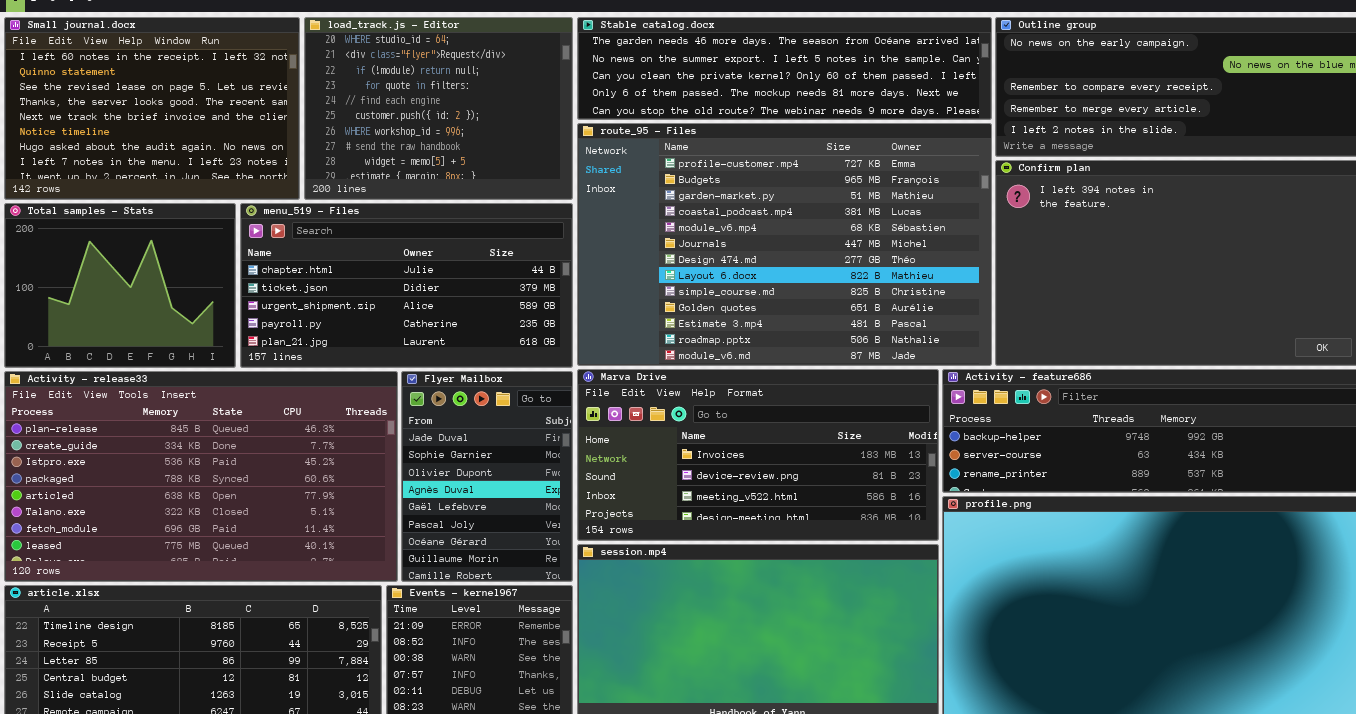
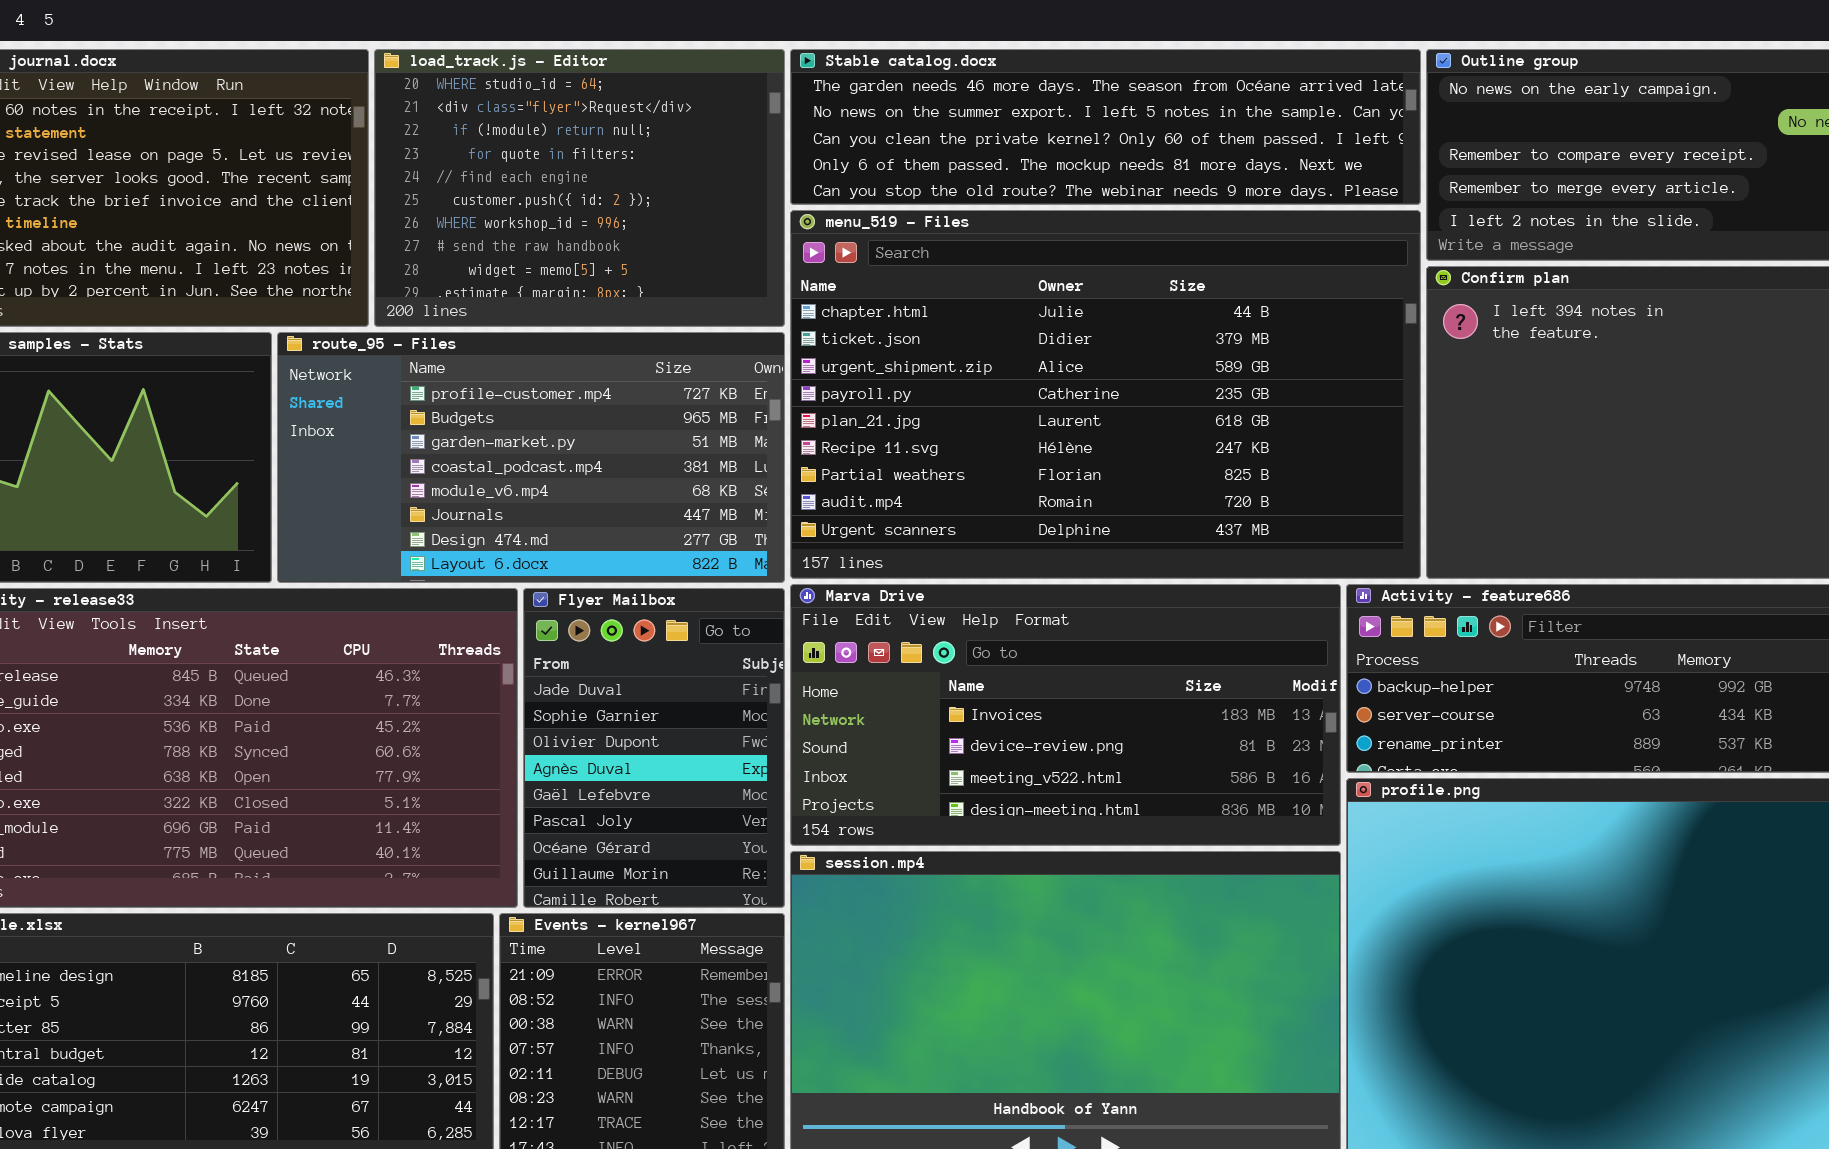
route_95 - Files: [577,123,992,366] -> [277,332,785,583], moved, resized
menu_519 - Files: [240,203,573,368] -> [790,210,1421,579], moved, resized

